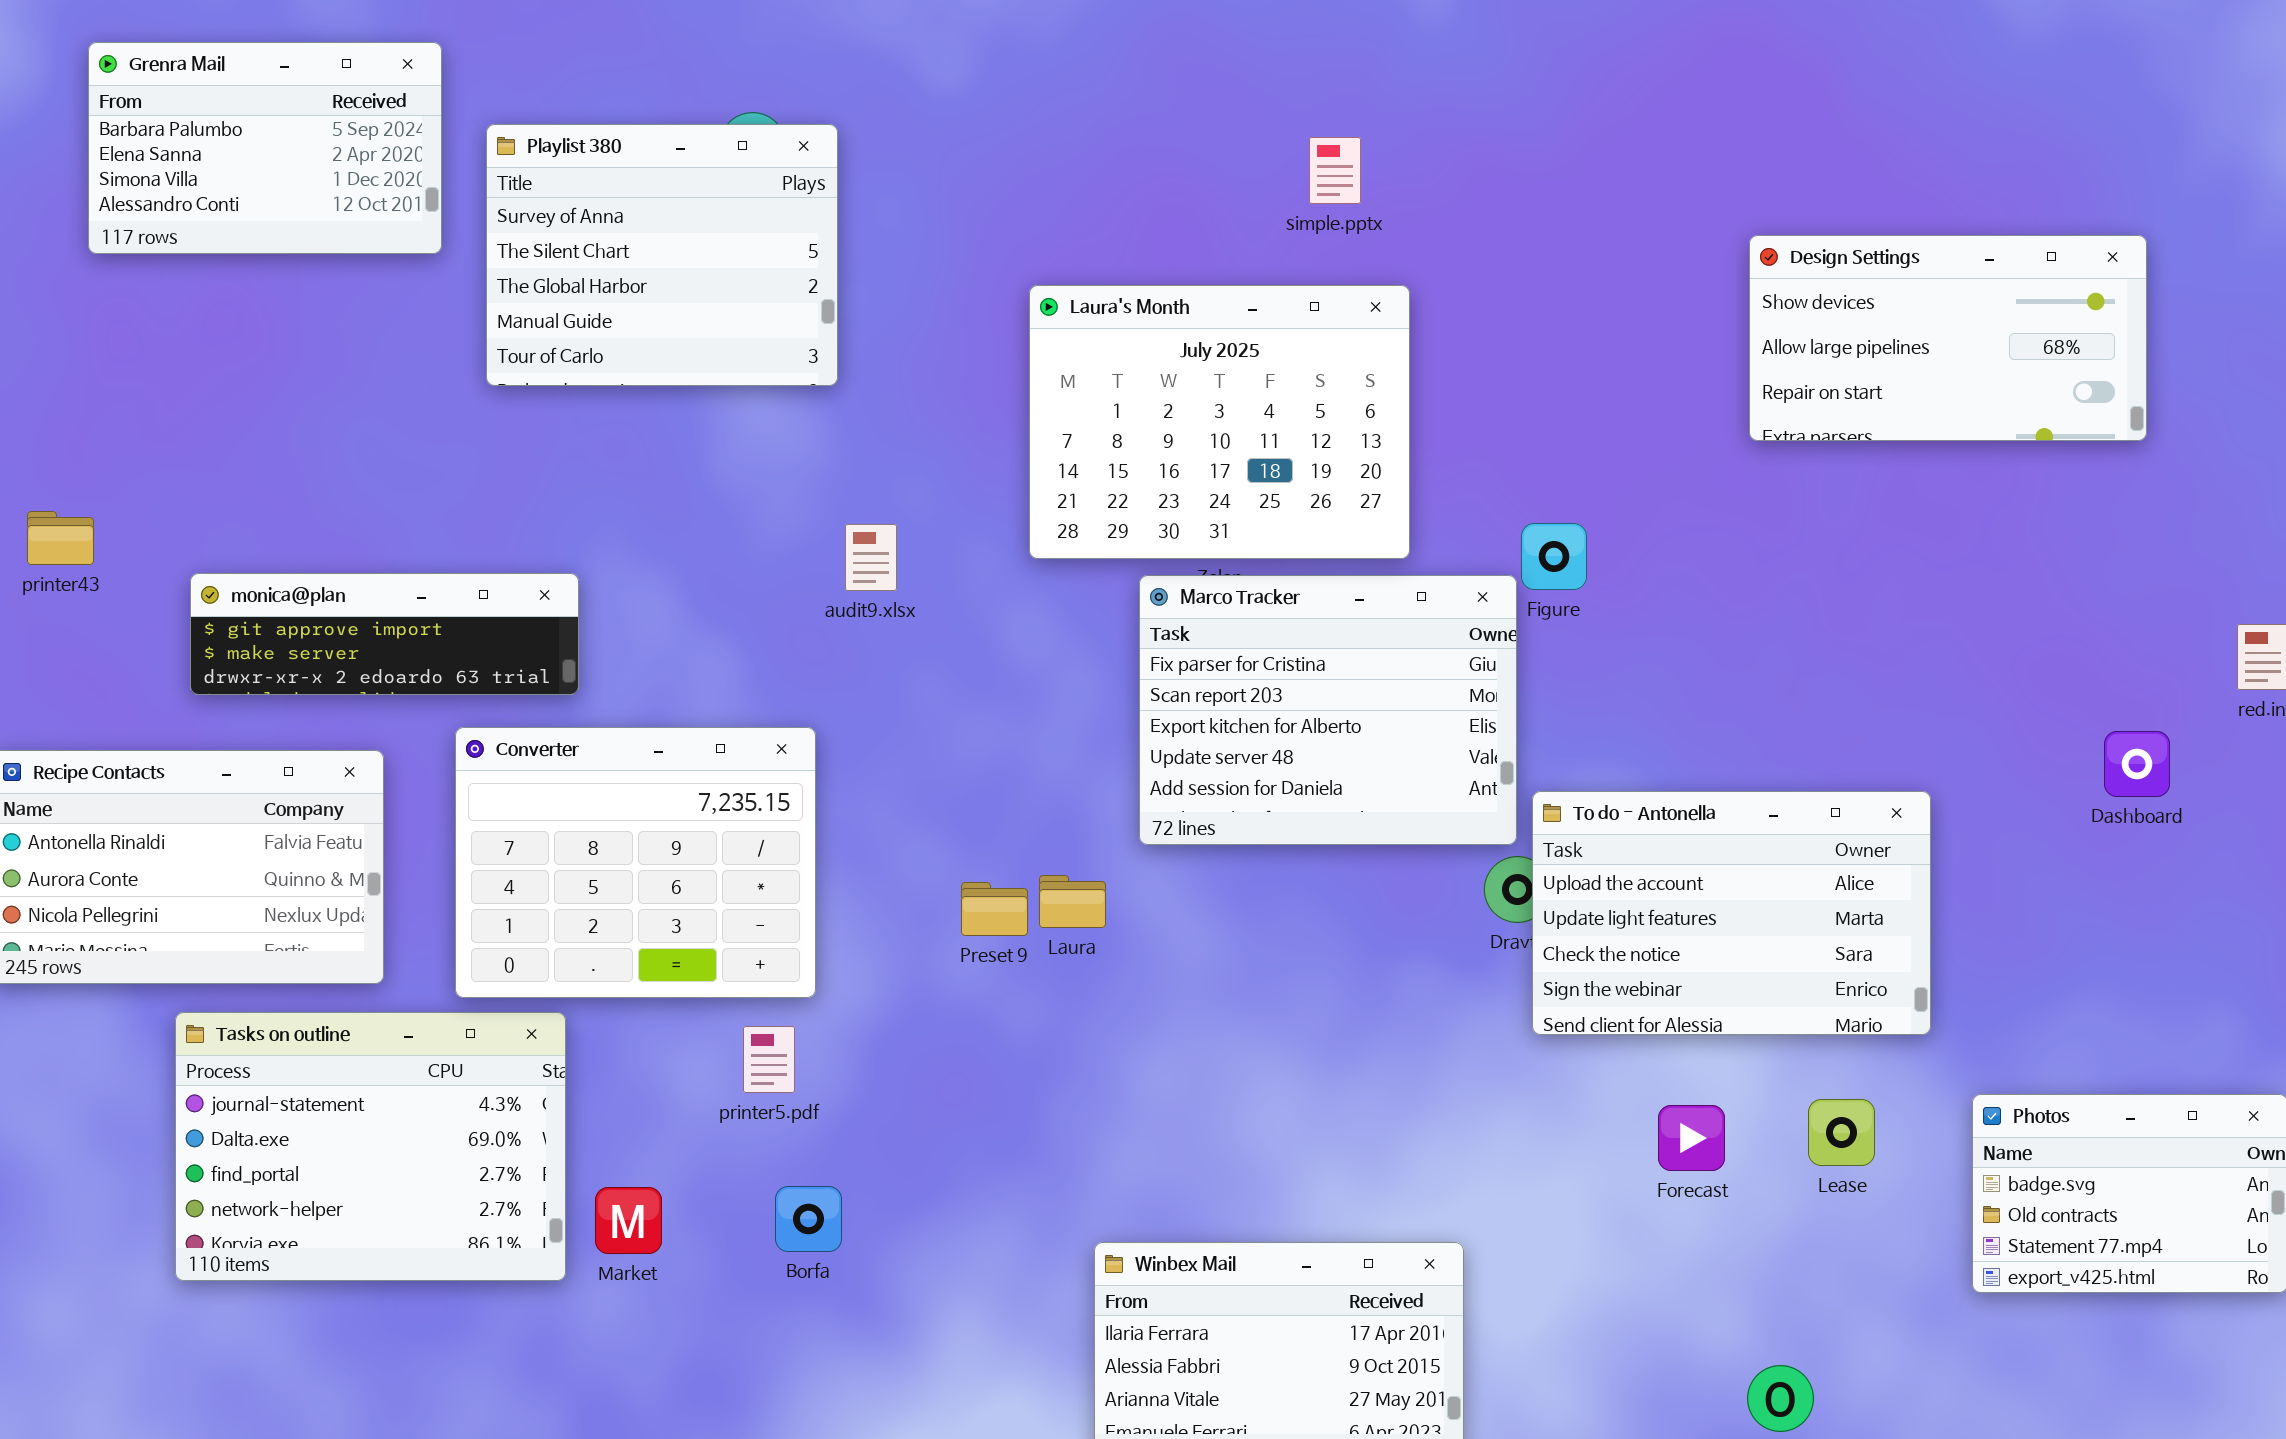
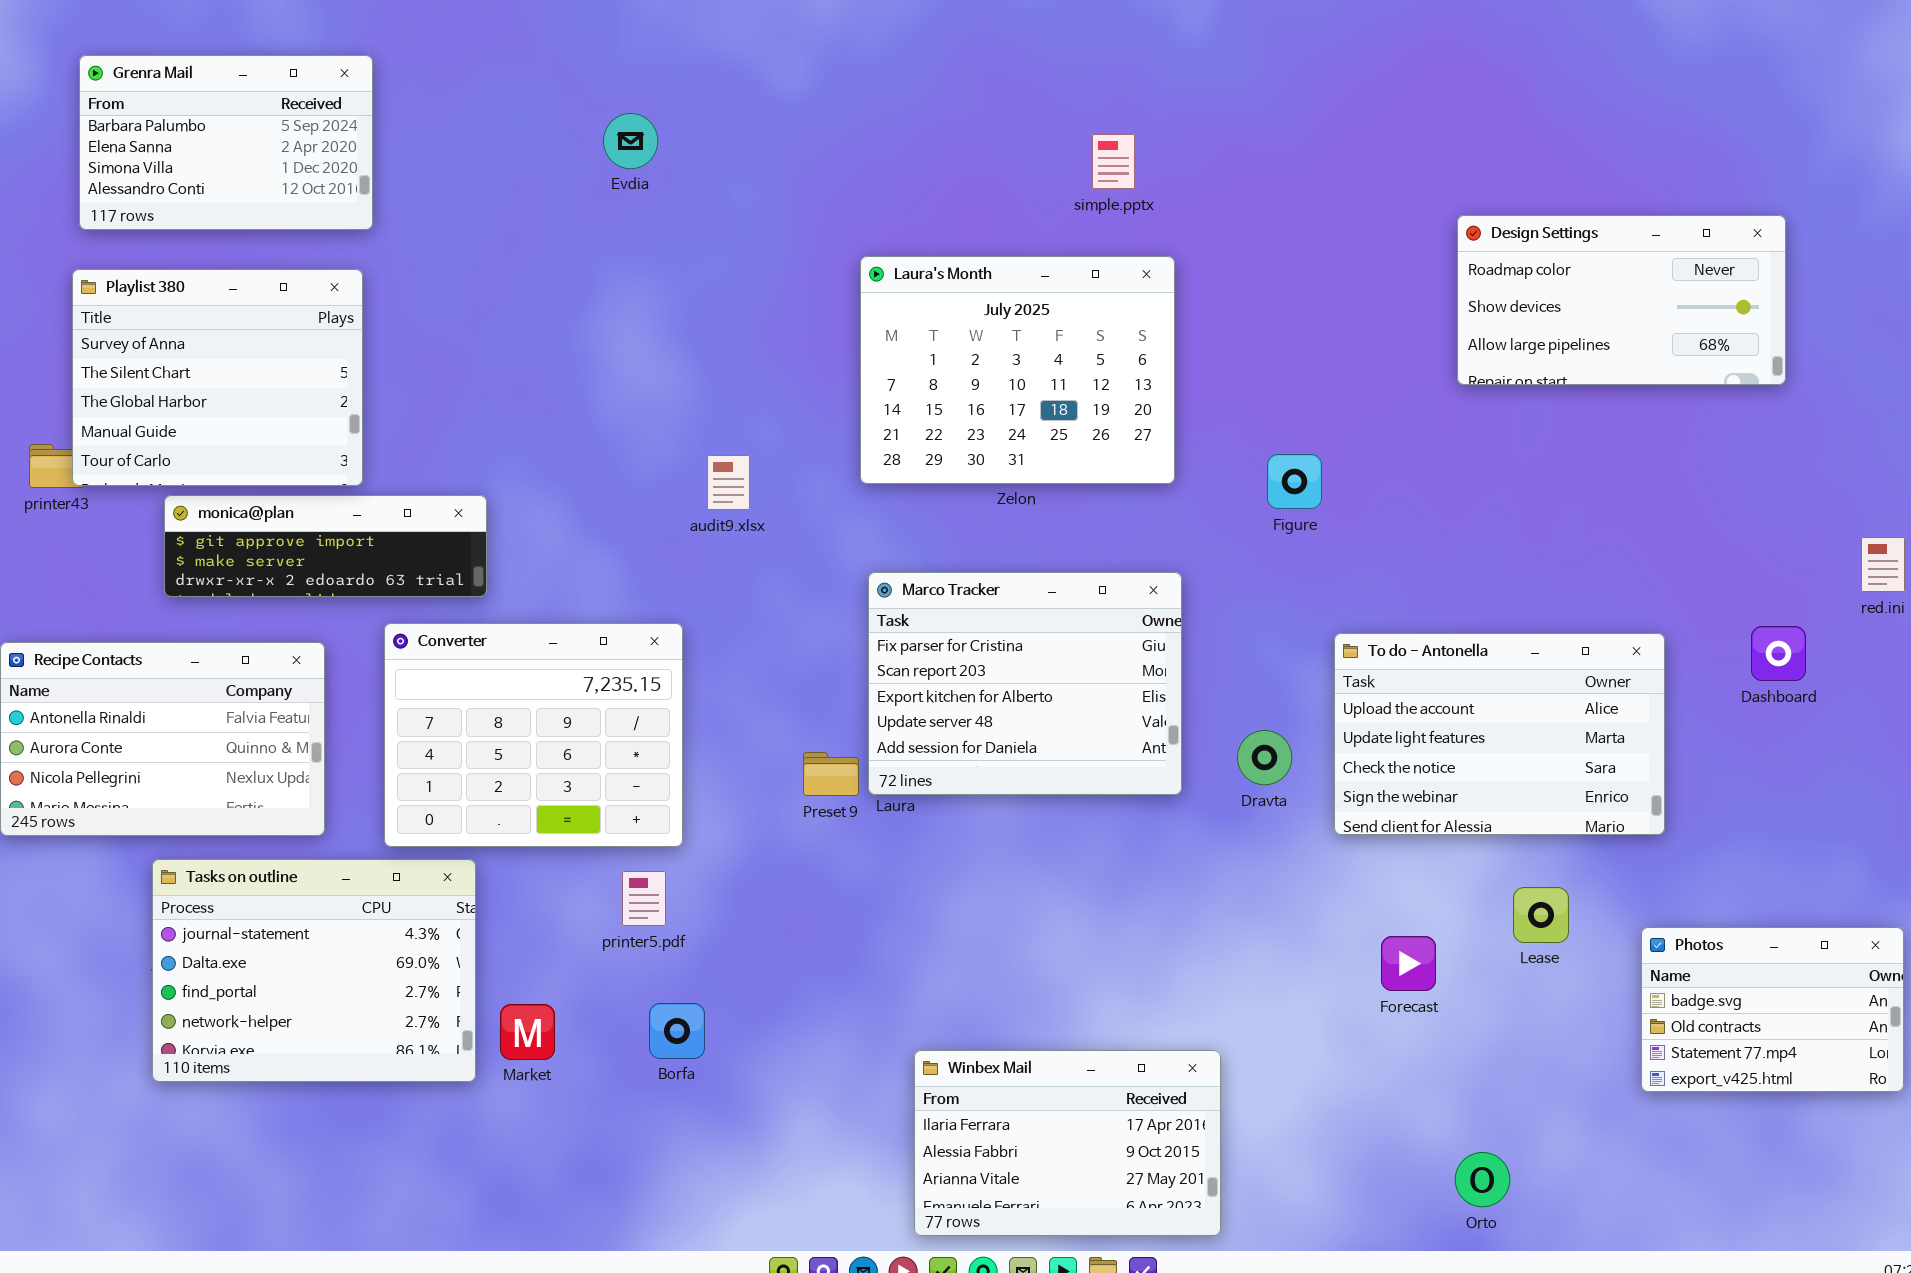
Playlist 380: [486,124,838,386] -> [72,269,363,486], moved
Design Settings: [1749,235,2147,441] -> [1457,215,1786,385], scrolled up 1 row
Marco Tracker: [1139,575,1517,845] -> [868,572,1182,795], moved
To do - Antonella: [1532,791,1931,1035] -> [1334,633,1665,835], moved
Lease: [1808,1099,1875,1166] -> [1513,887,1569,943], moved

